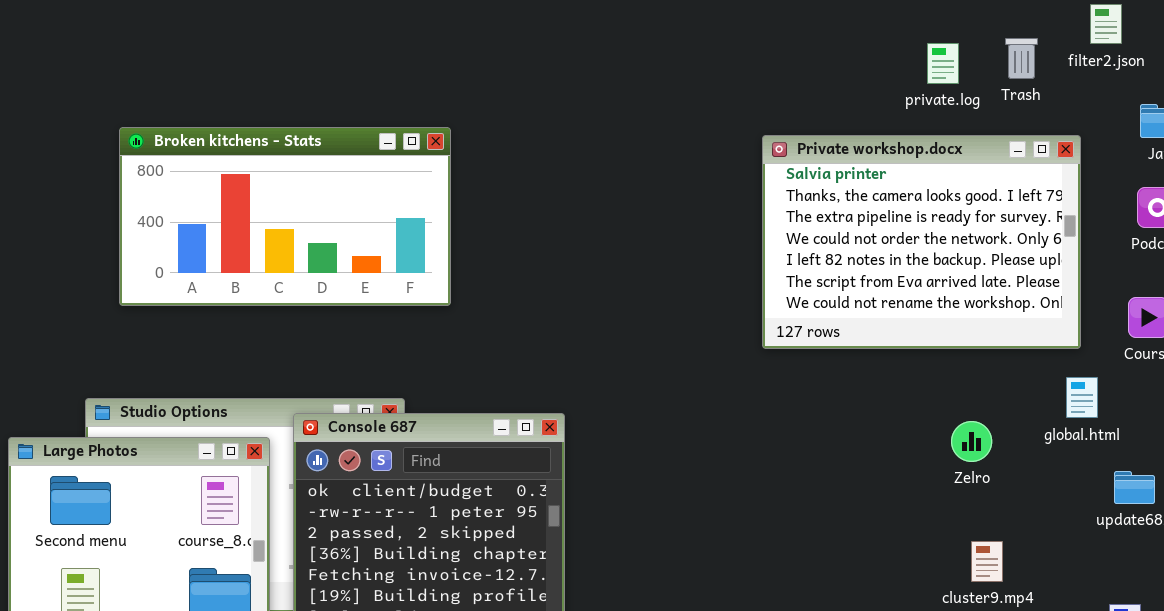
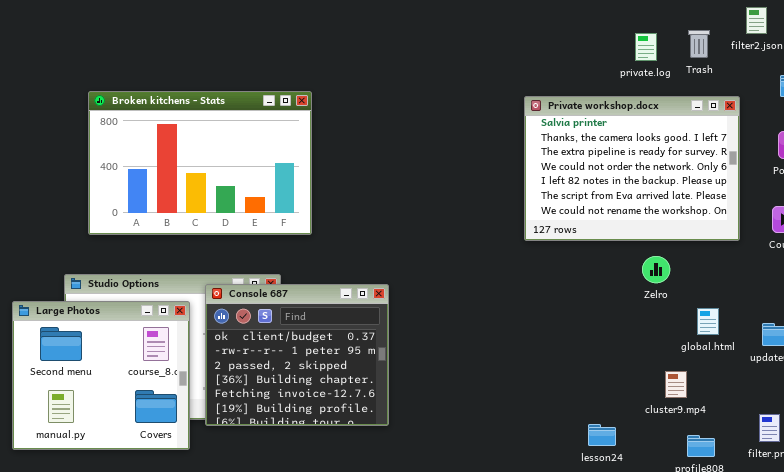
Broken kitchens - Stats: [119,127,451,306] -> [88,91,312,235], resized
global.html: [1066,377,1098,418] -> [697,308,719,335], moved
Zelro: [951,421,992,462] -> [642,256,670,283], moved

